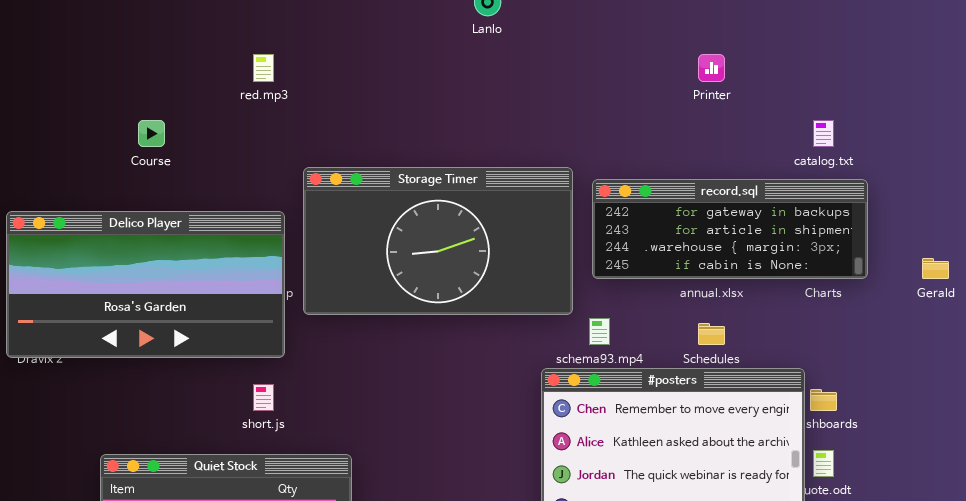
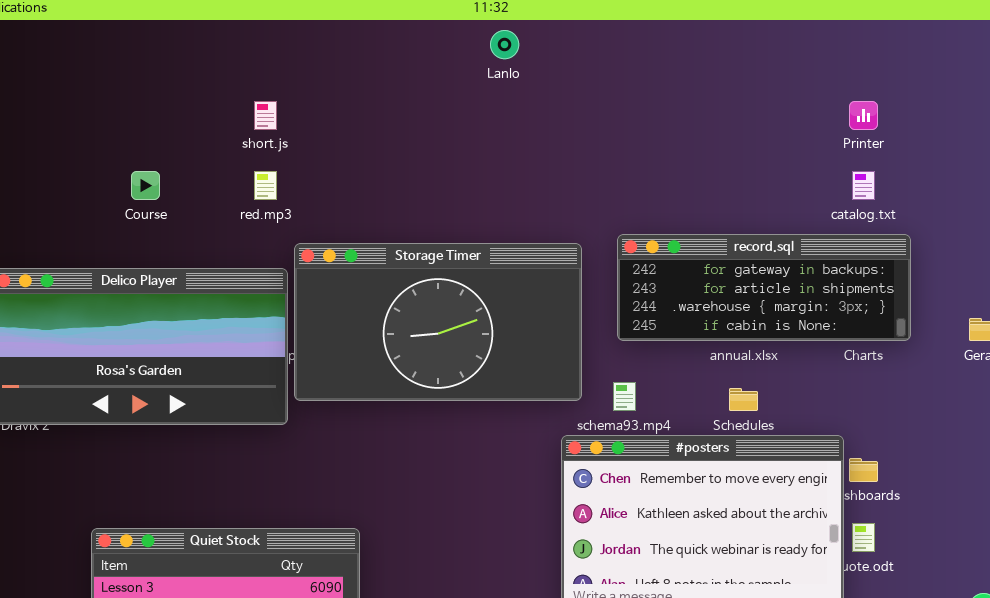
red.mp3: [253,54,274,82] -> [254,171,277,200], moved
Printer: [698,54,725,82] -> [849,101,878,130], moved
Storage Timer: [303,167,573,315] -> [294,243,582,401], moved
short.js: [253,384,274,411] -> [254,101,277,130], moved

